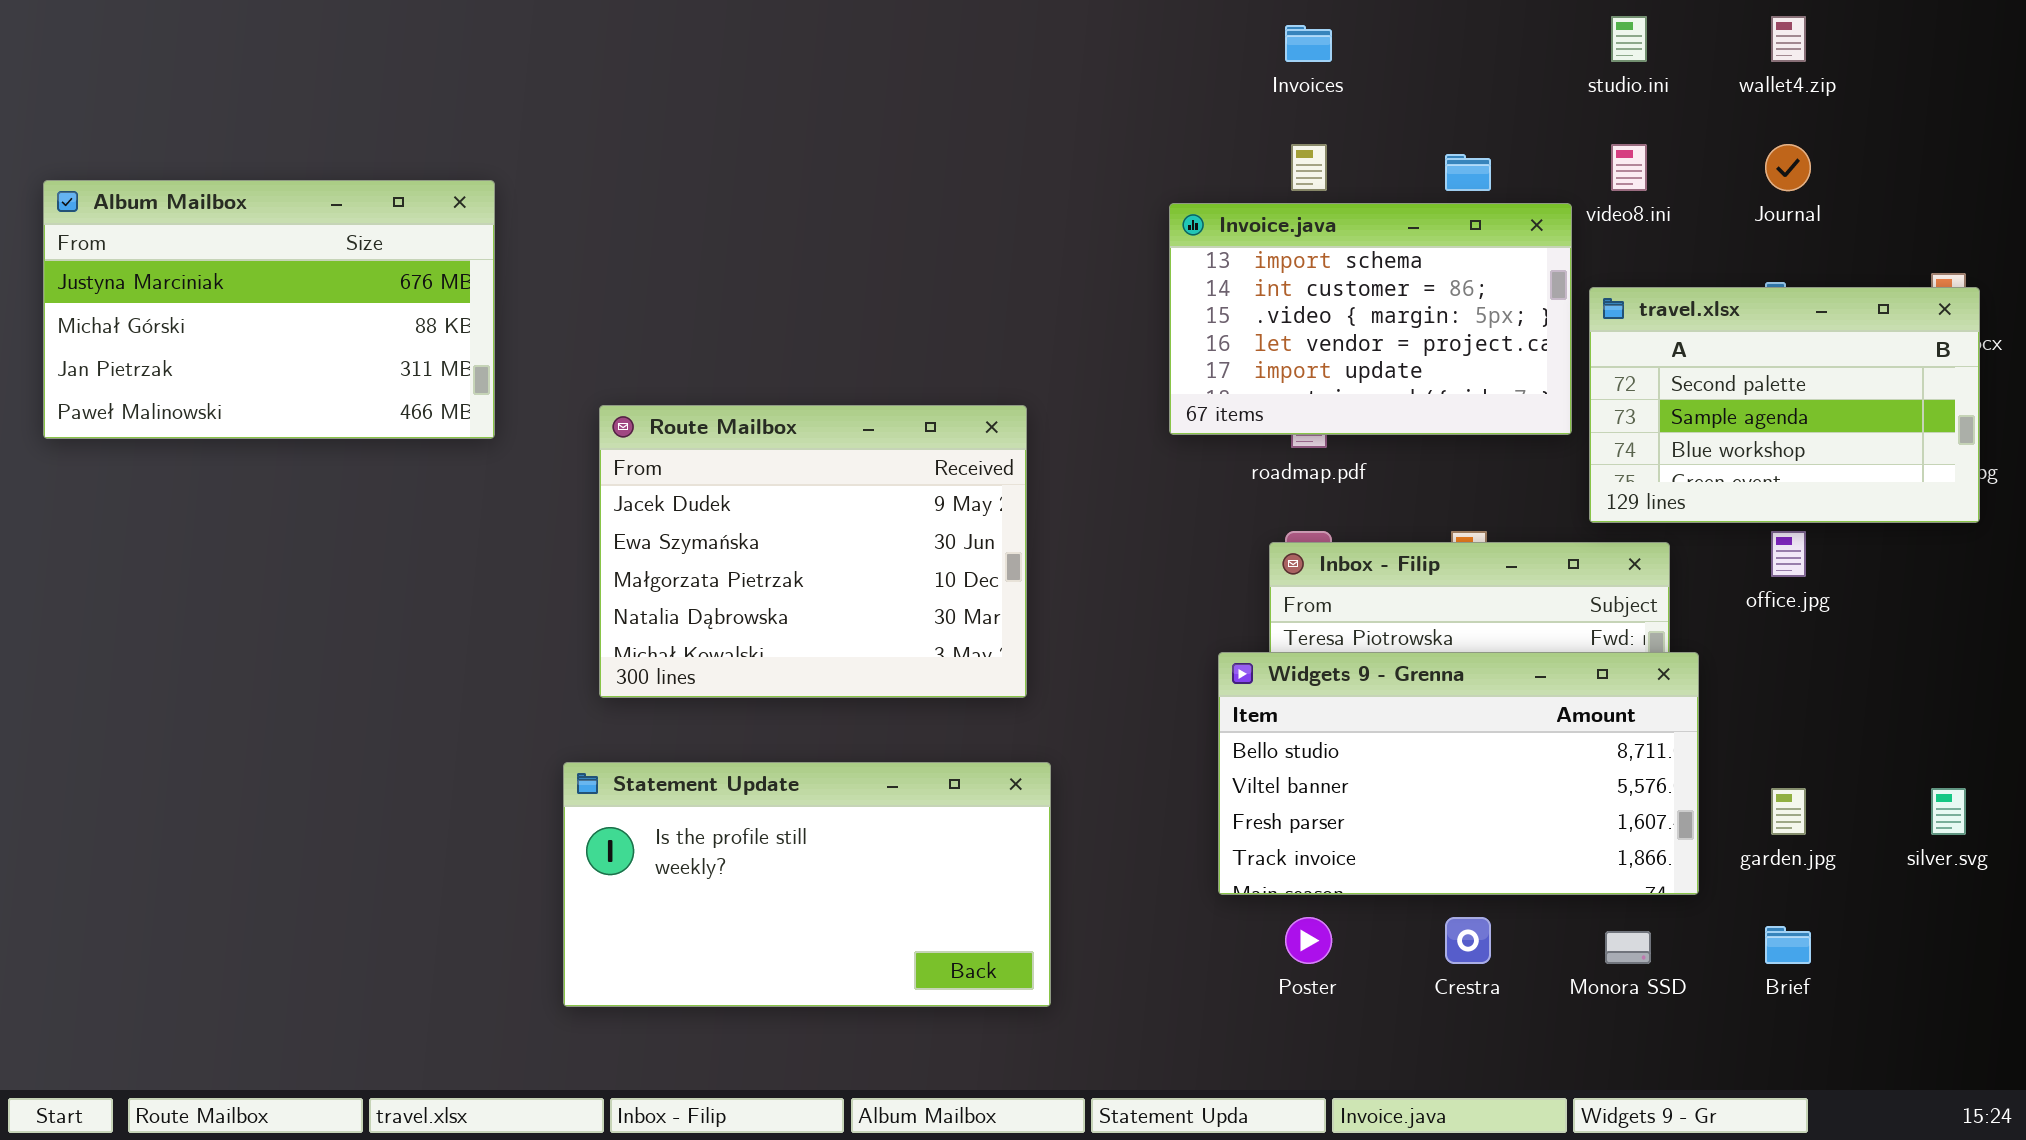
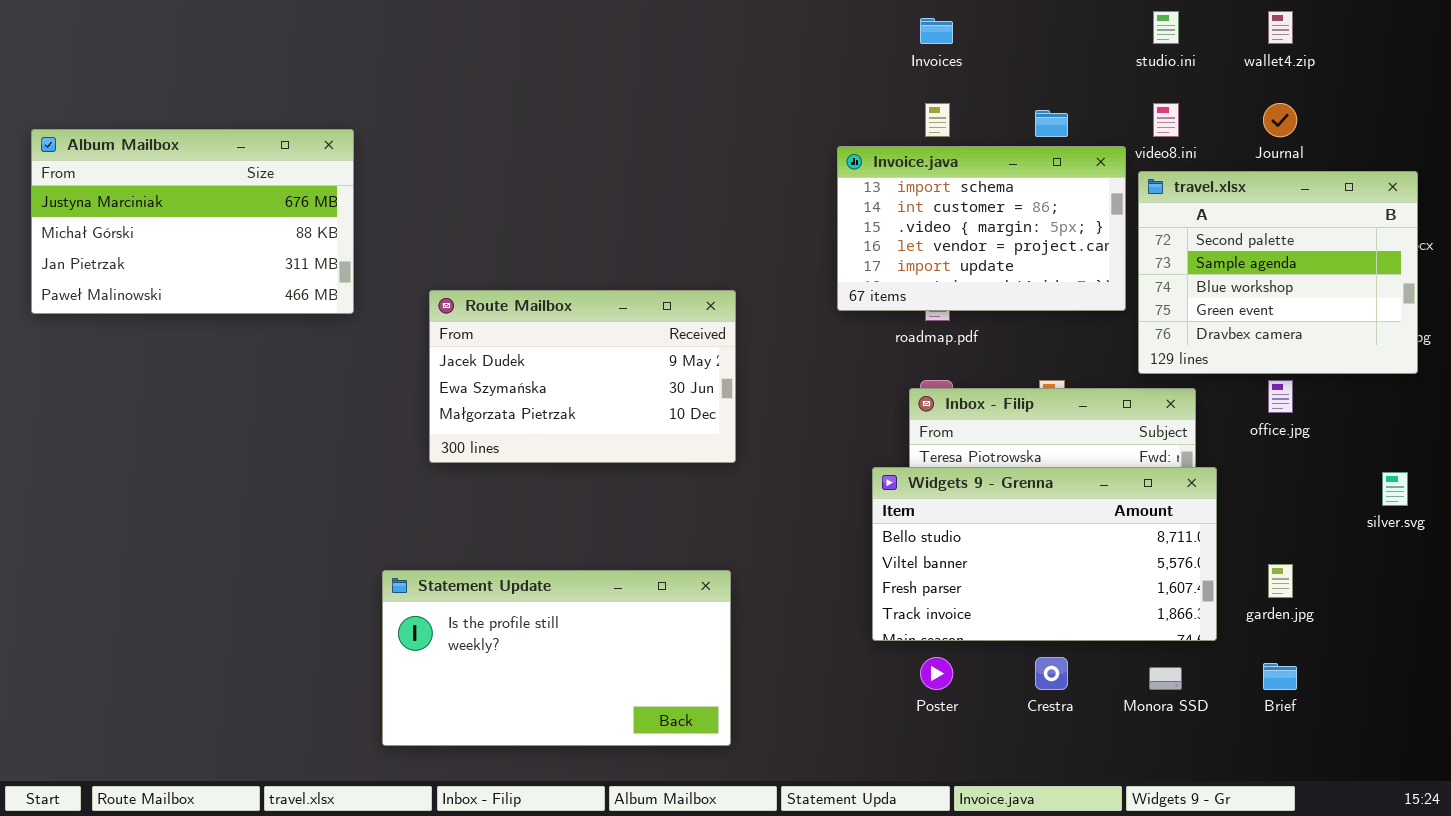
travel.xlsx: [1589,287,1980,523] -> [1138,171,1418,374], resized
Route Mailbox: [599,405,1027,698] -> [429,290,736,463], resized
Statement Update: [563,762,1051,1007] -> [382,570,731,746], moved
silver.svg: [1931,788,1966,835] -> [1382,472,1408,506], moved

